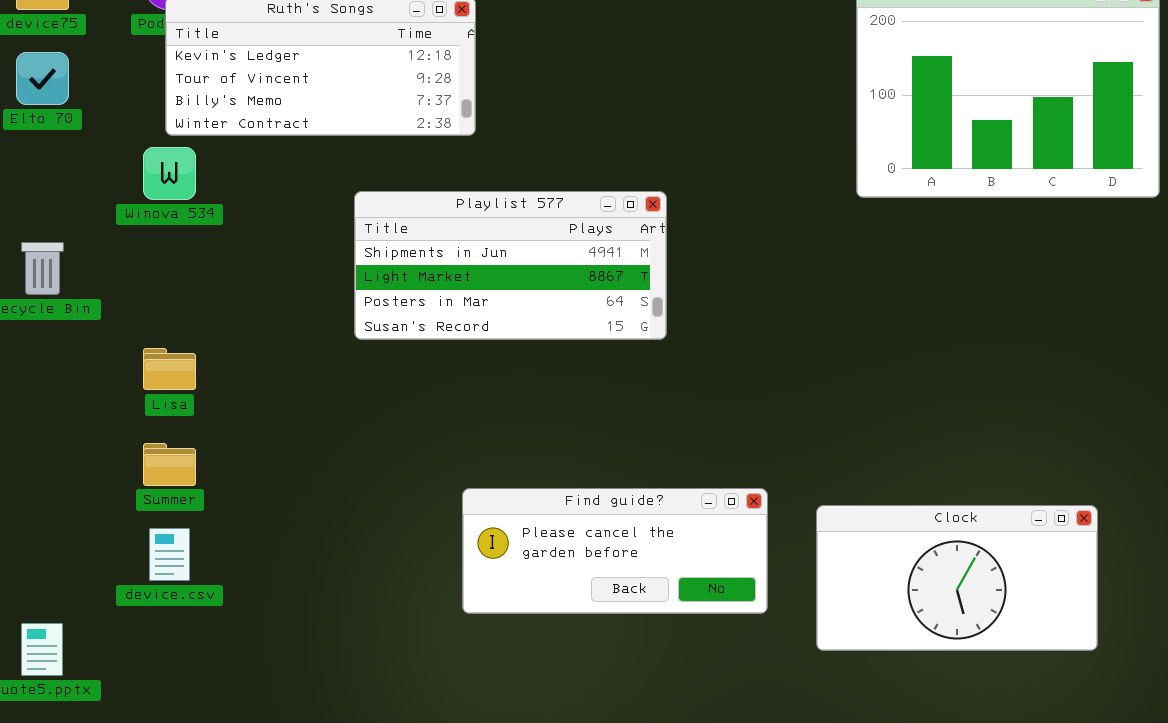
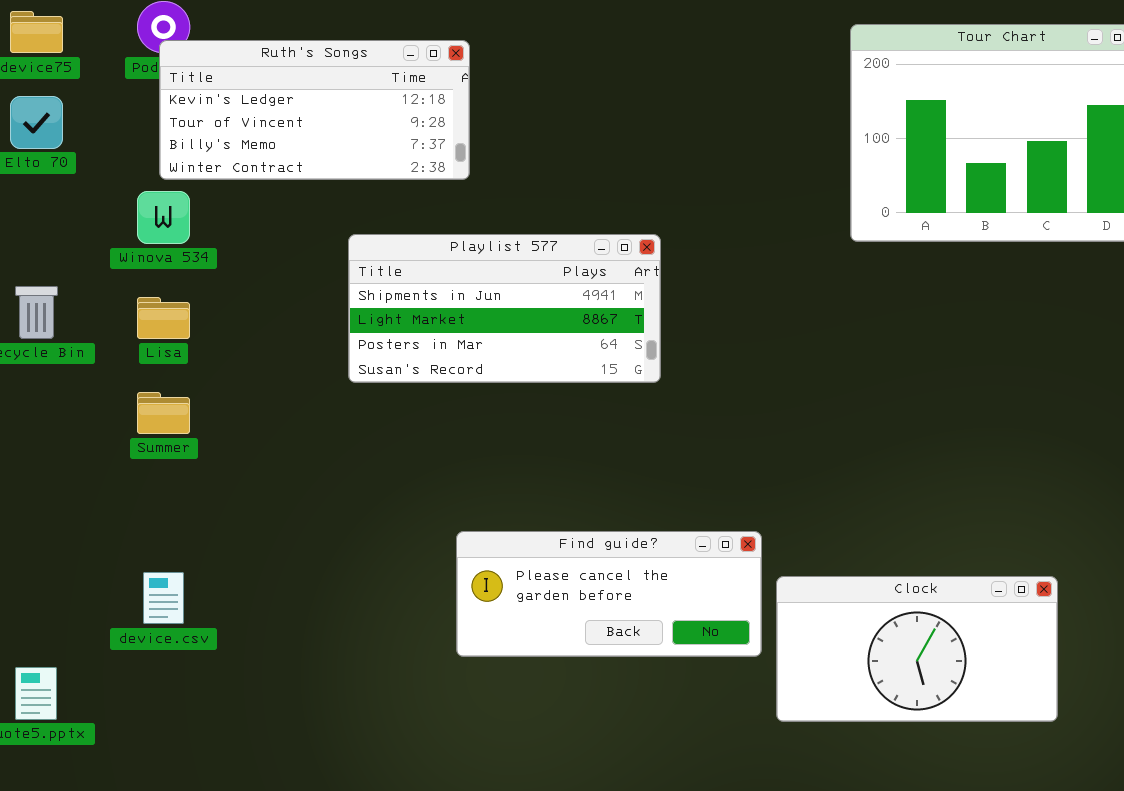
Lisa: [143,348,196,390] -> [137,297,190,339], moved
Summer: [143,443,196,486] -> [137,392,190,434], moved
Clock: [816,505,1098,651] -> [776,576,1058,722], moved

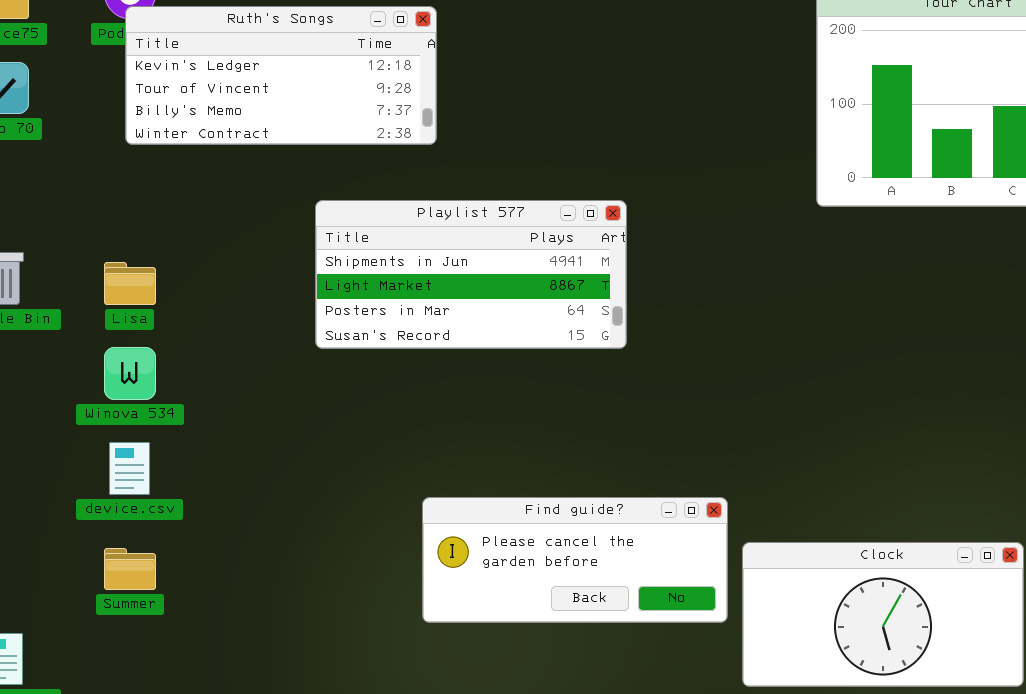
Winova 534: [137,191,190,244] -> [104,347,156,400], moved
Summer: [137,392,190,434] -> [104,548,156,590], moved
device.csv: [143,572,184,624] -> [109,442,150,495], moved

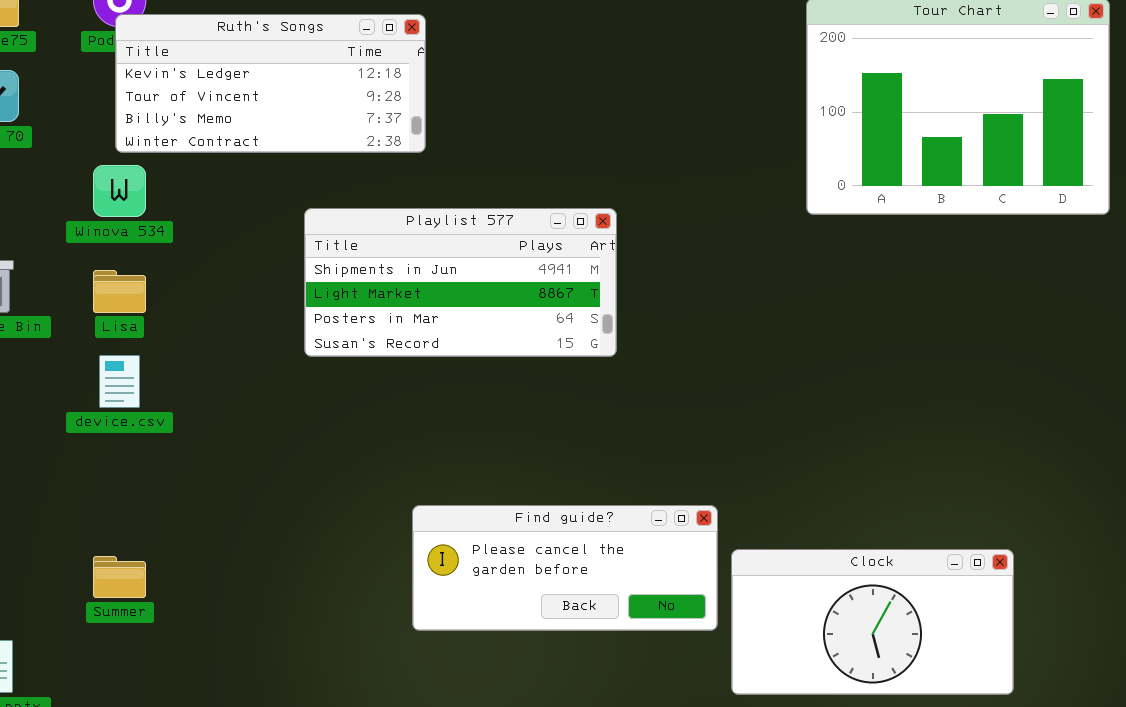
Winova 534: [104,347,156,400] -> [93,165,146,217], moved
device.csv: [109,442,150,495] -> [99,355,140,408], moved

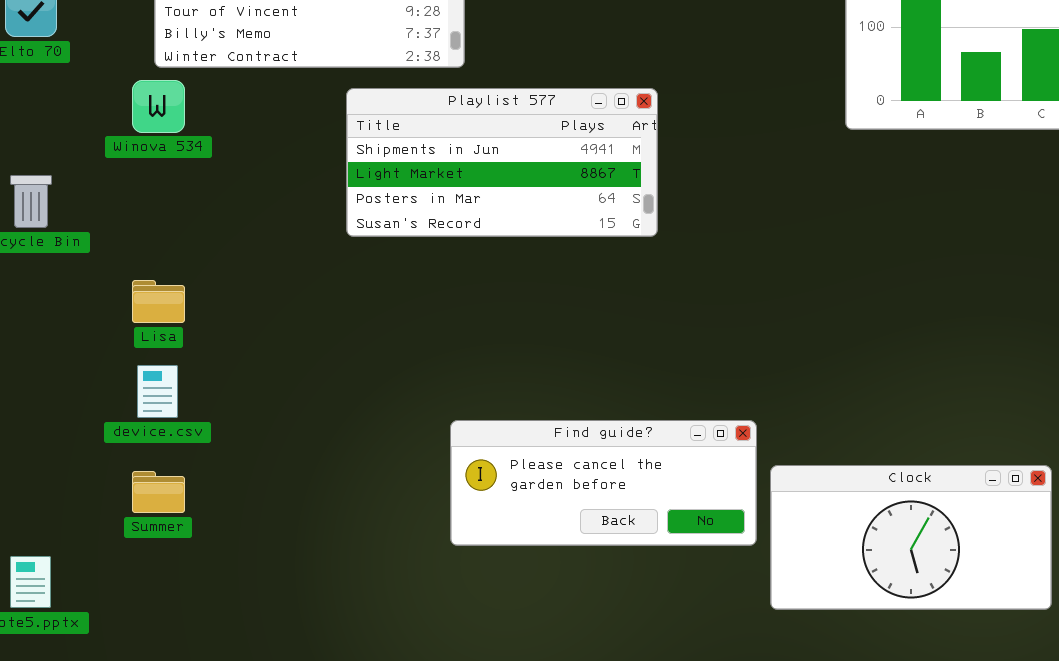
Playlist 577: [304,208,617,357] -> [346,88,658,237], moved
Lisa: [93,270,146,313] -> [132,280,185,323], moved
device.csv: [99,355,140,408] -> [137,365,178,418], moved

